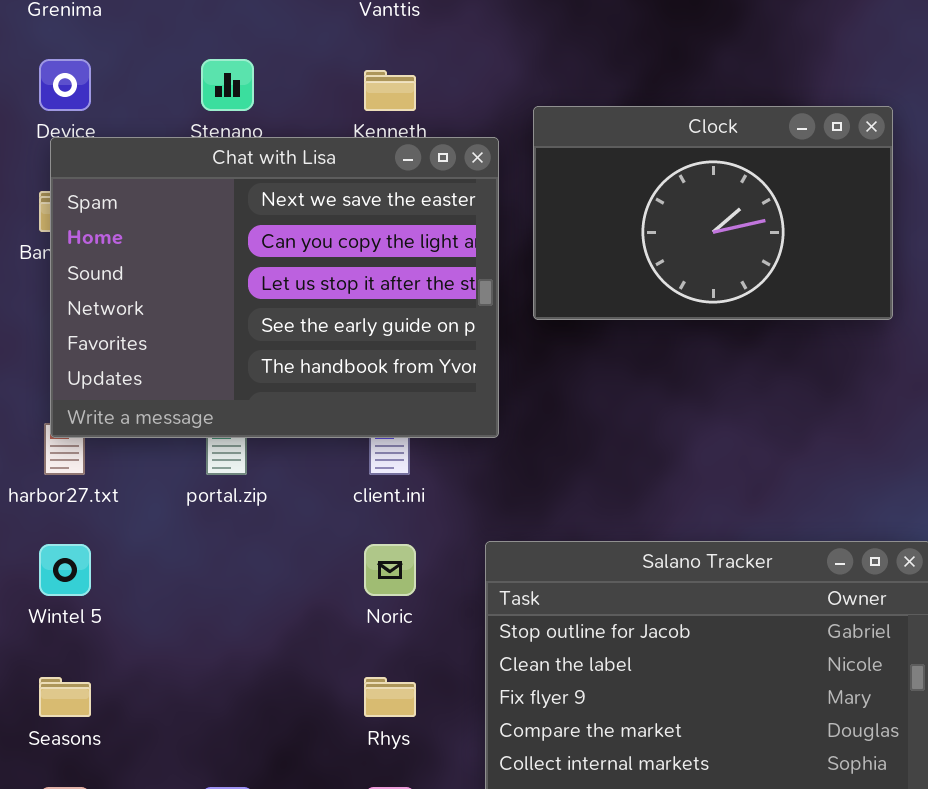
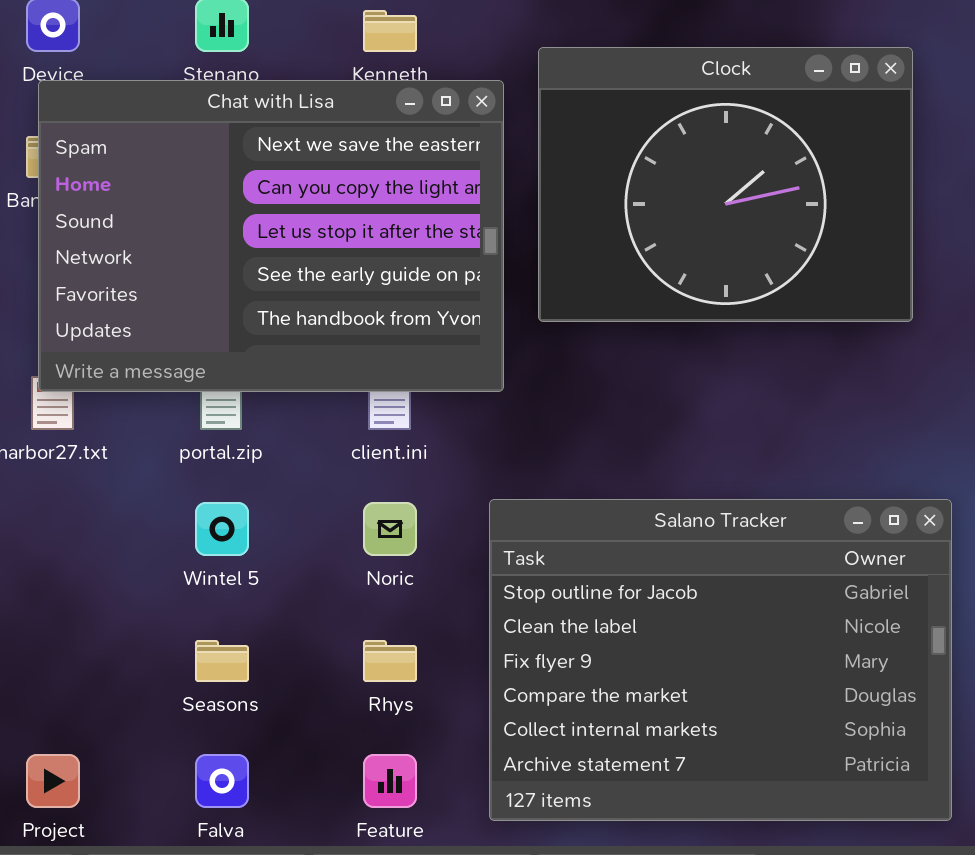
Clock: [533,106,893,320] -> [538,47,913,322], resized
Wintel 5: [39,544,91,596] -> [195,502,249,556], moved
Seasons: [39,677,91,717] -> [195,640,249,682], moved

